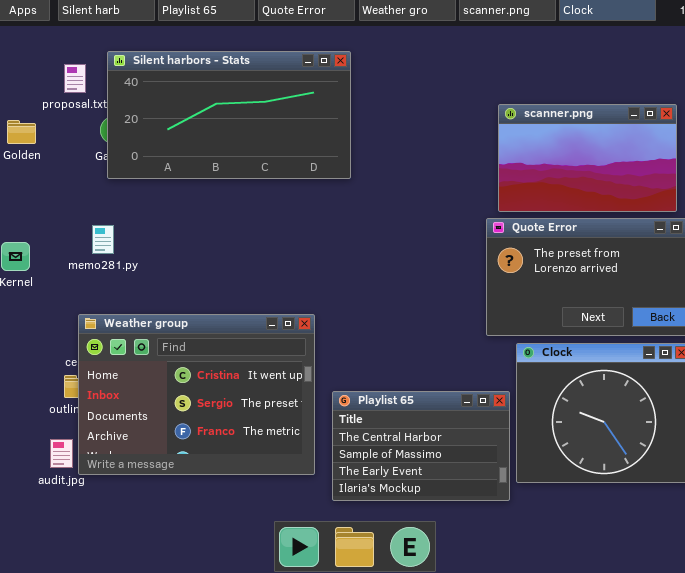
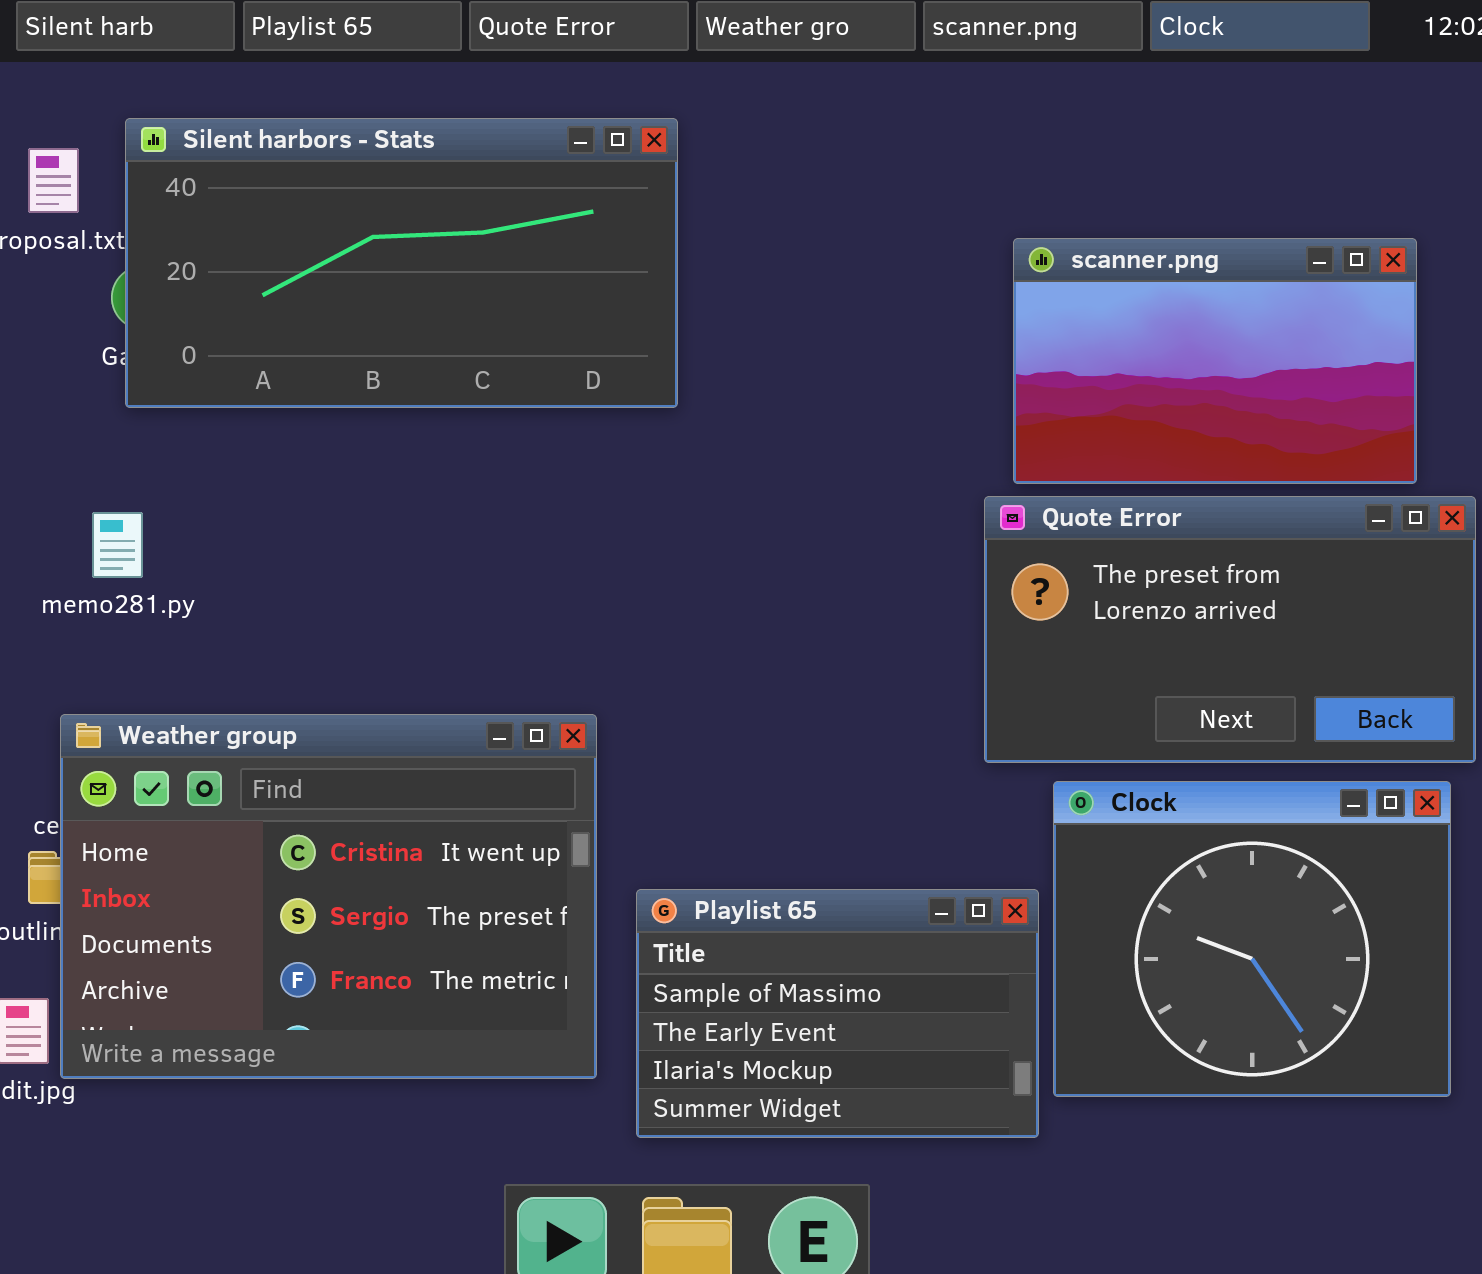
Playlist 65: [332,391,510,501] -> [636,889,1039,1138], scrolled down 1 row

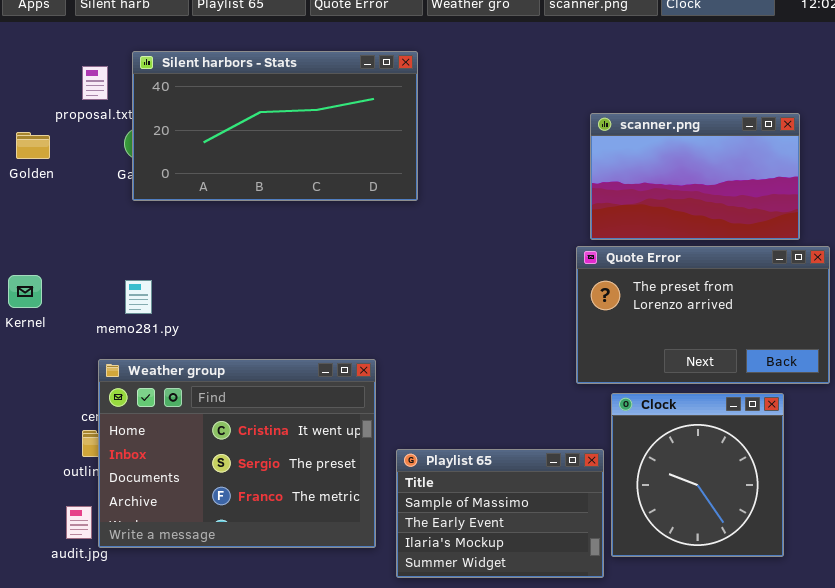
memo281.py: [92,512,143,578] -> [125,280,152,314], moved
Clock: [1053,781,1451,1097] -> [611,393,784,557], resized

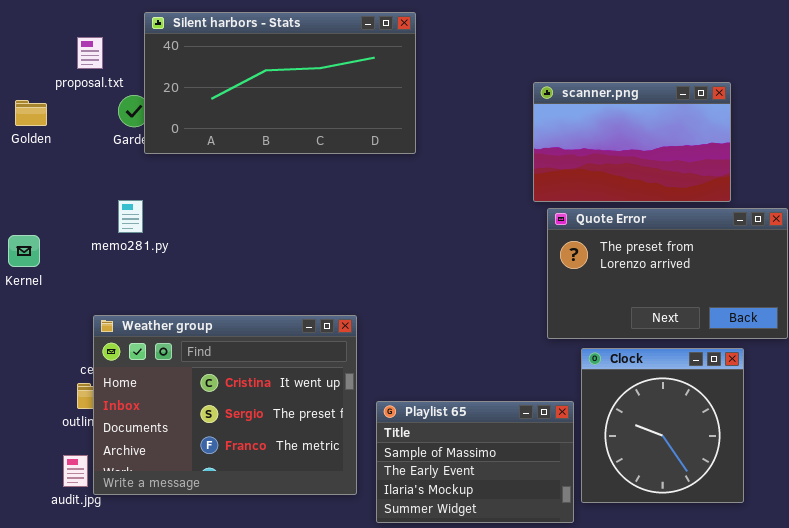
Silent harbors - Stats: [132,51,418,201] -> [144,12,416,154], moved
scanner.png: [590,113,800,240] -> [533,82,731,202], moved
memo281.py: [125,280,152,314] -> [118,200,143,233], moved

